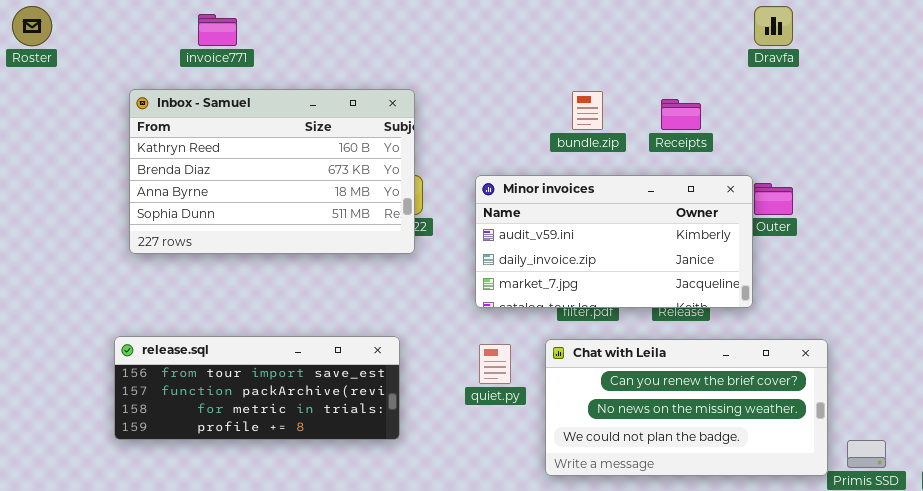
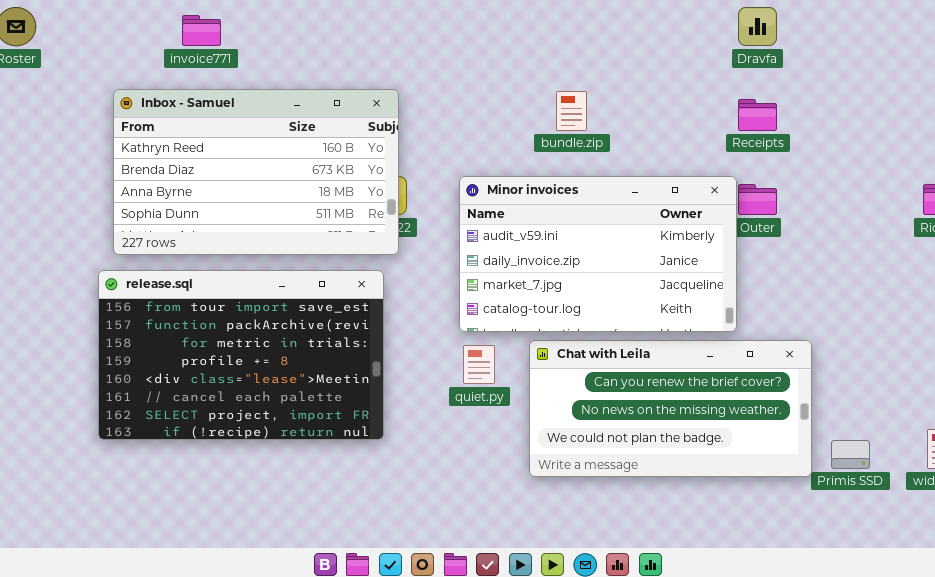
Receipts: [661,99,701,130] -> [738,99,777,131], moved
Minor invoices: [475,175,753,308] -> [459,176,737,332], resized
release.sql: [114,336,400,440] -> [98,270,384,440], resized

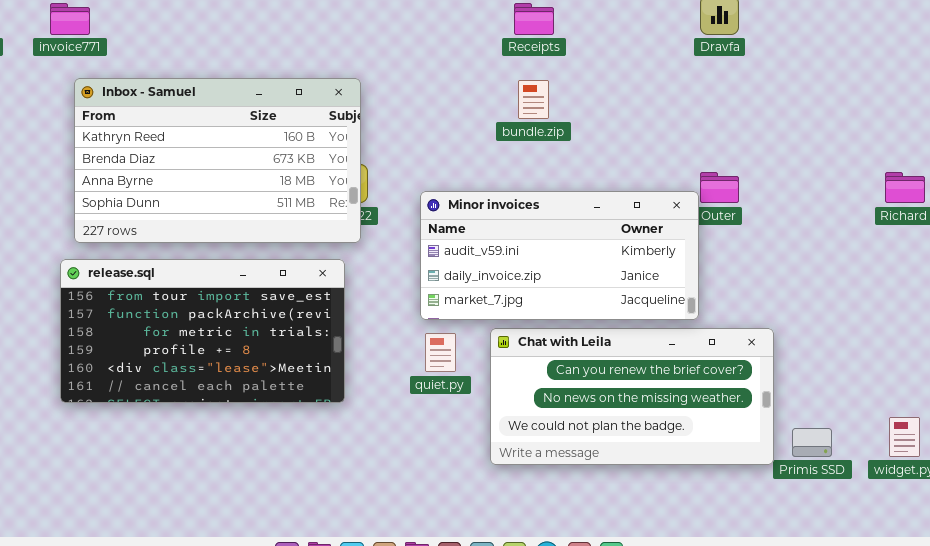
invoice771: [182,15,221,46] -> [50,3,90,35], moved
Receipts: [738,99,777,131] -> [514,3,554,35], moved
Minor invoices: [459,176,737,332] -> [420,191,699,320], resized
release.sql: [98,270,384,440] -> [60,259,345,403], resized

